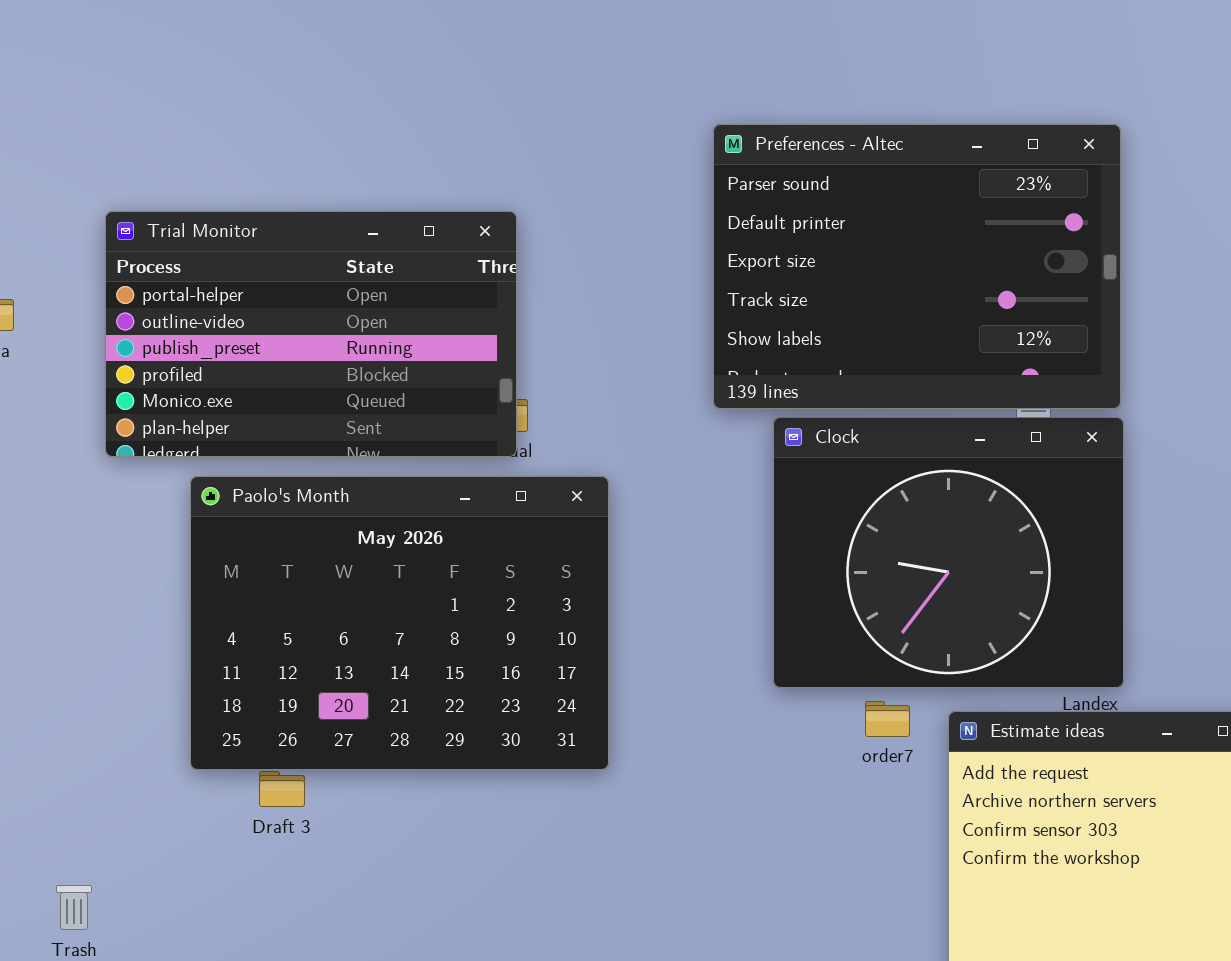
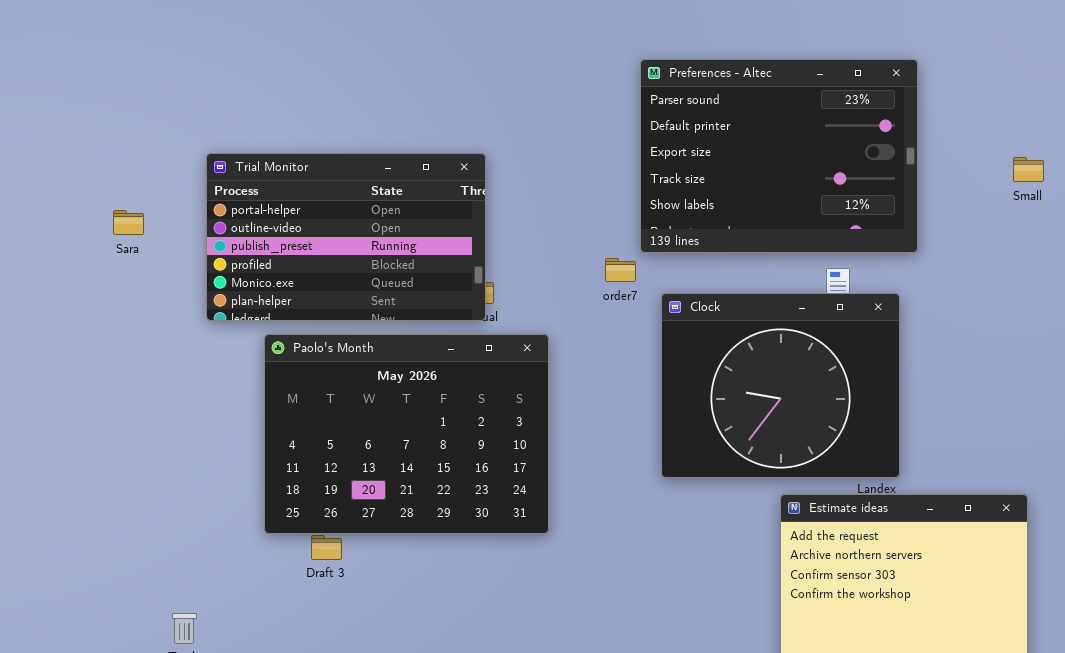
Preferences - Altec: [713,124,1121,409] -> [640,59,918,253], moved
order7: [865,701,910,737] -> [605,258,636,282], moved

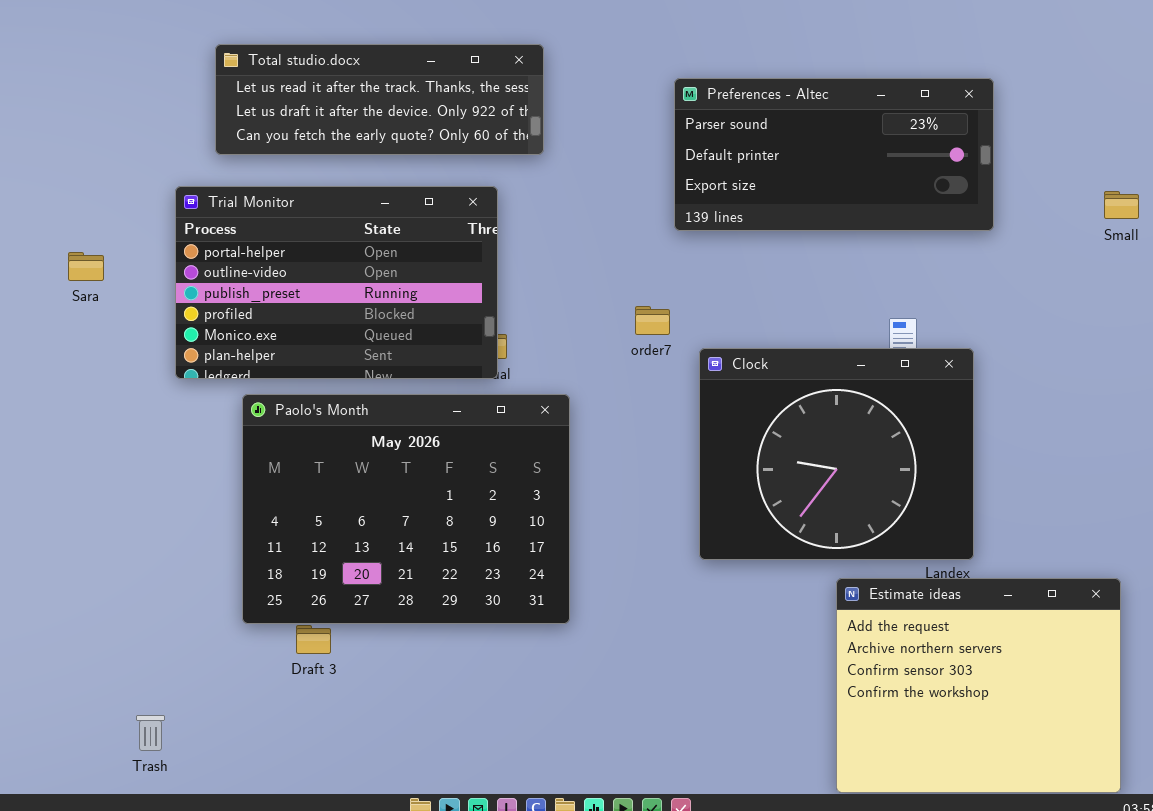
Total studio.docx: none -> [215,44,544,155], opened
Preferences - Altec: [640,59,918,253] -> [674,78,994,231], resized

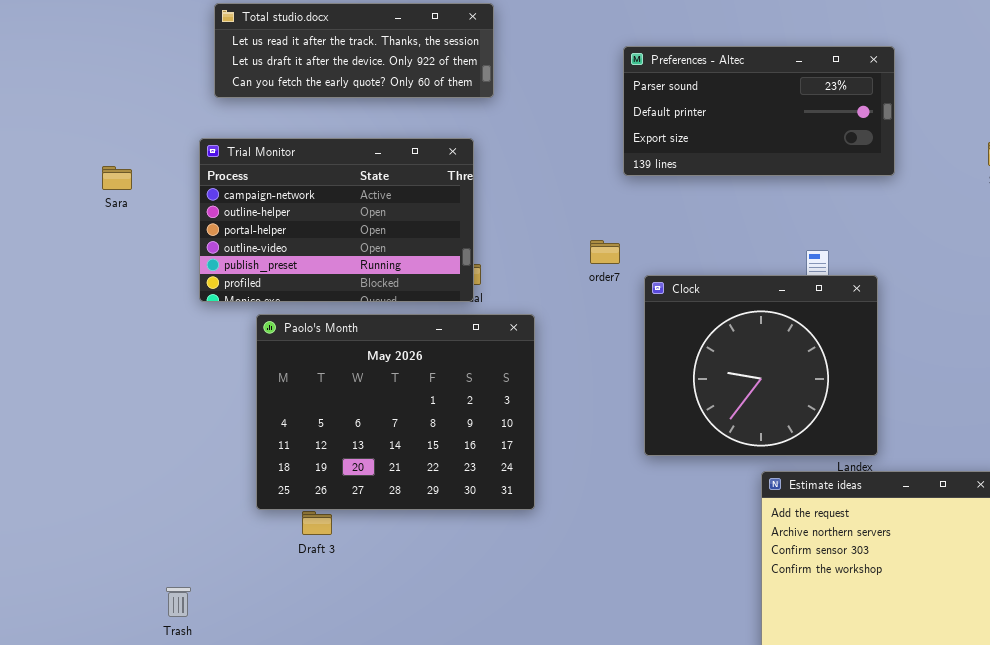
Total studio.docx: [215,44,544,155] -> [214,3,494,98], moved
Trial Monitor: [175,186,498,379] -> [199,138,474,302], scrolled up 2 rows
Sara: [68,252,104,281] -> [102,166,132,190], moved

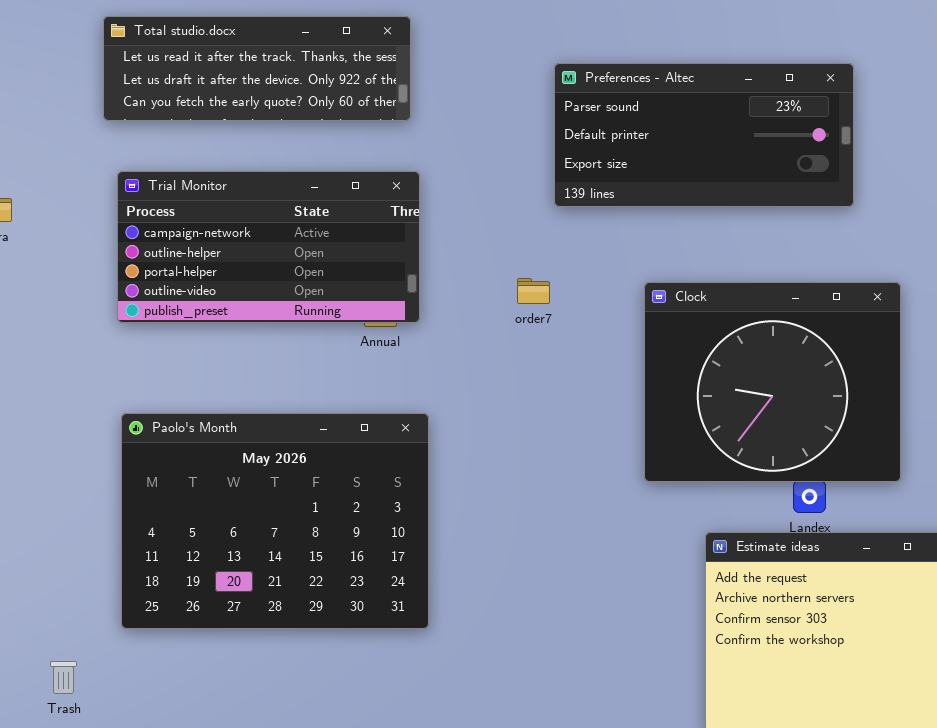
Trial Monitor: [199,138,474,302] -> [117,171,420,323], moved, resized
Clock: [644,275,878,456] -> [644,282,901,482], moved
Paolo's Month: [256,314,535,510] -> [121,413,429,629], moved

